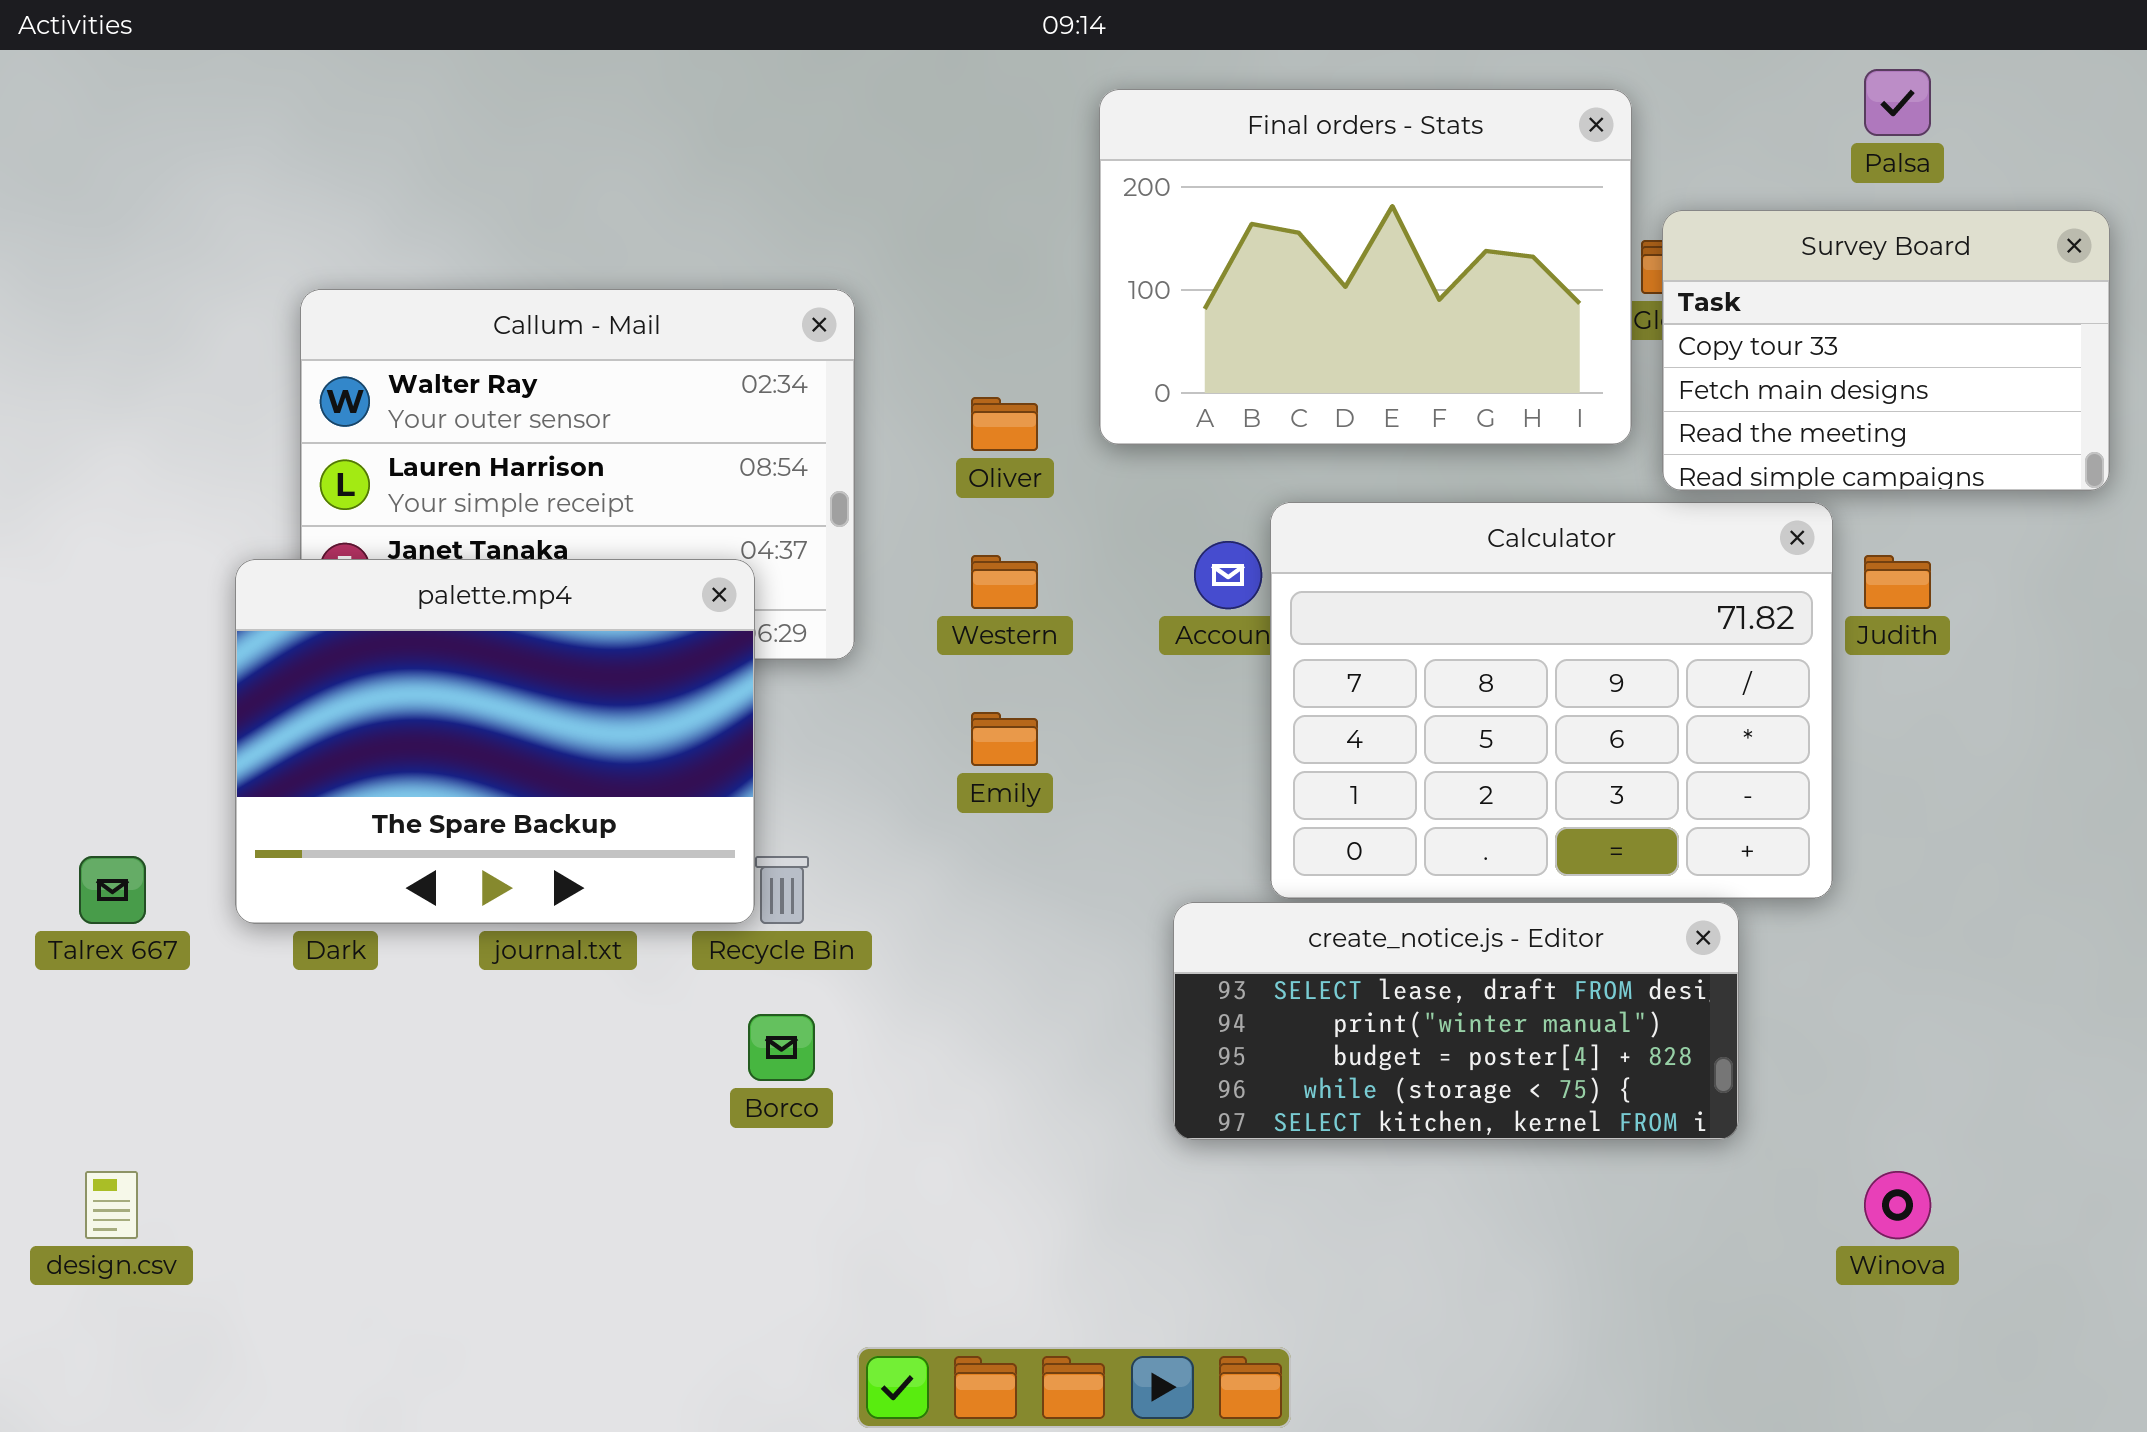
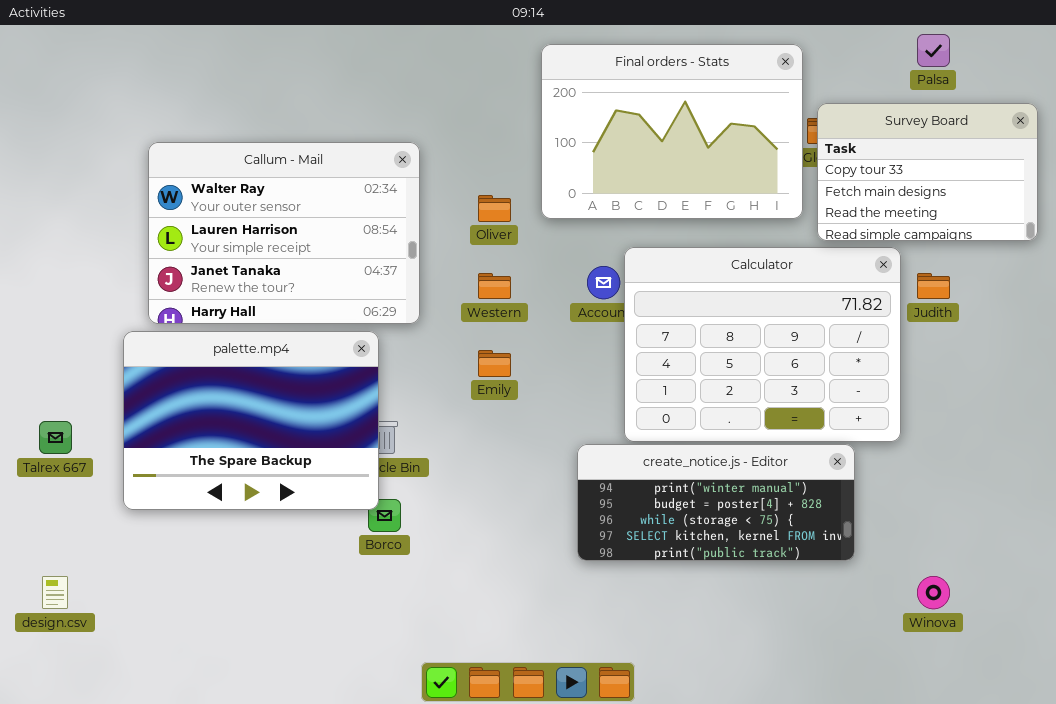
palette.mp4: [235,559,755,924] -> [123,331,379,510], moved
create_notice.js - Editor: [1173,902,1739,1140] -> [577,444,855,561], scrolled down 1 row

